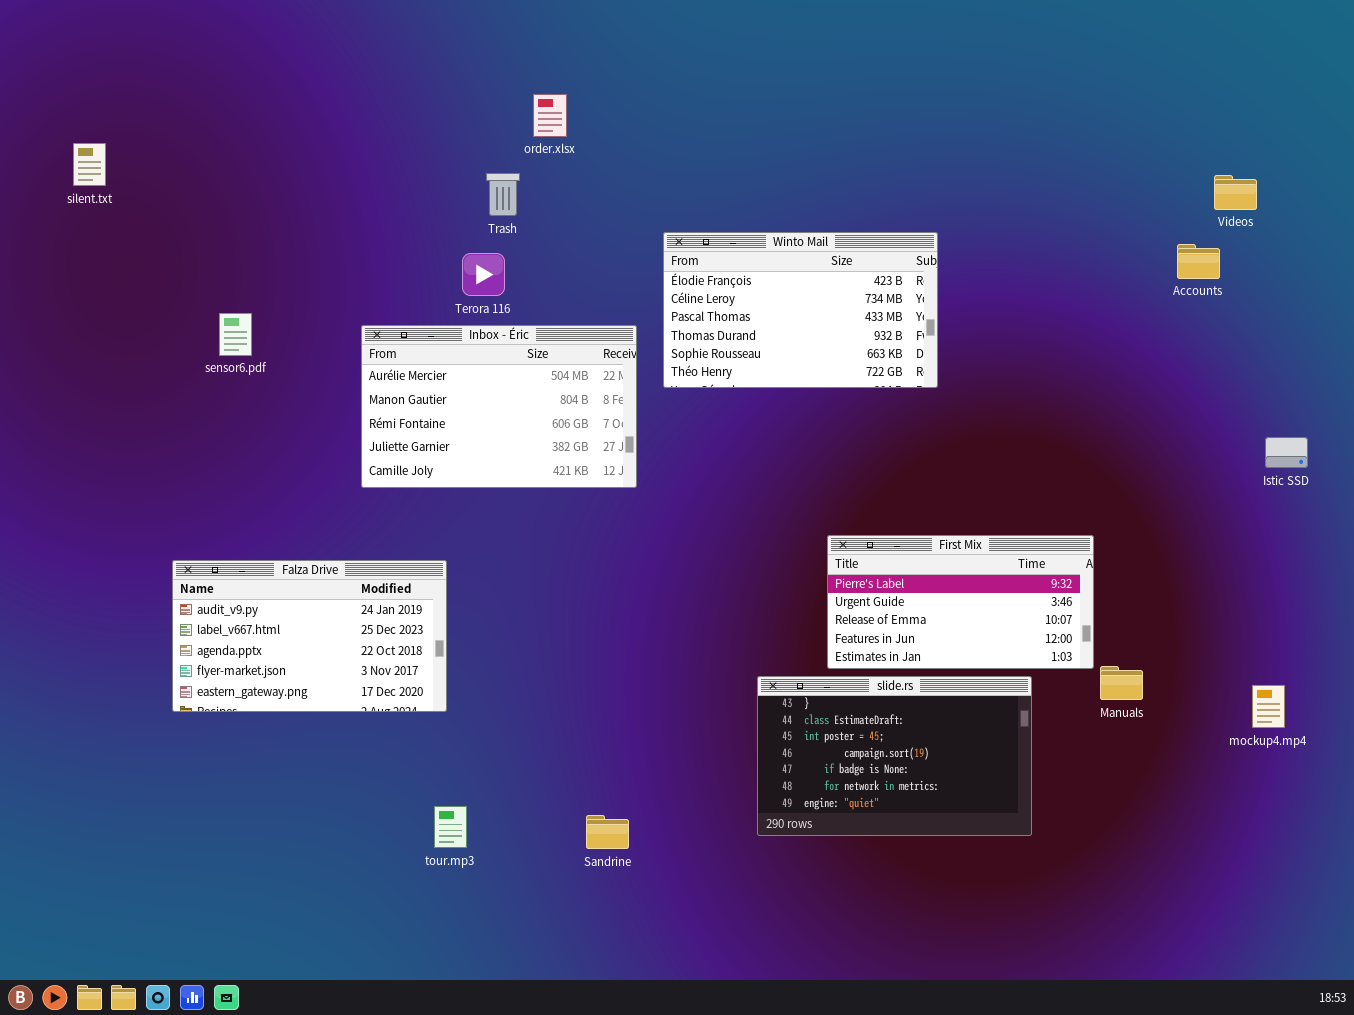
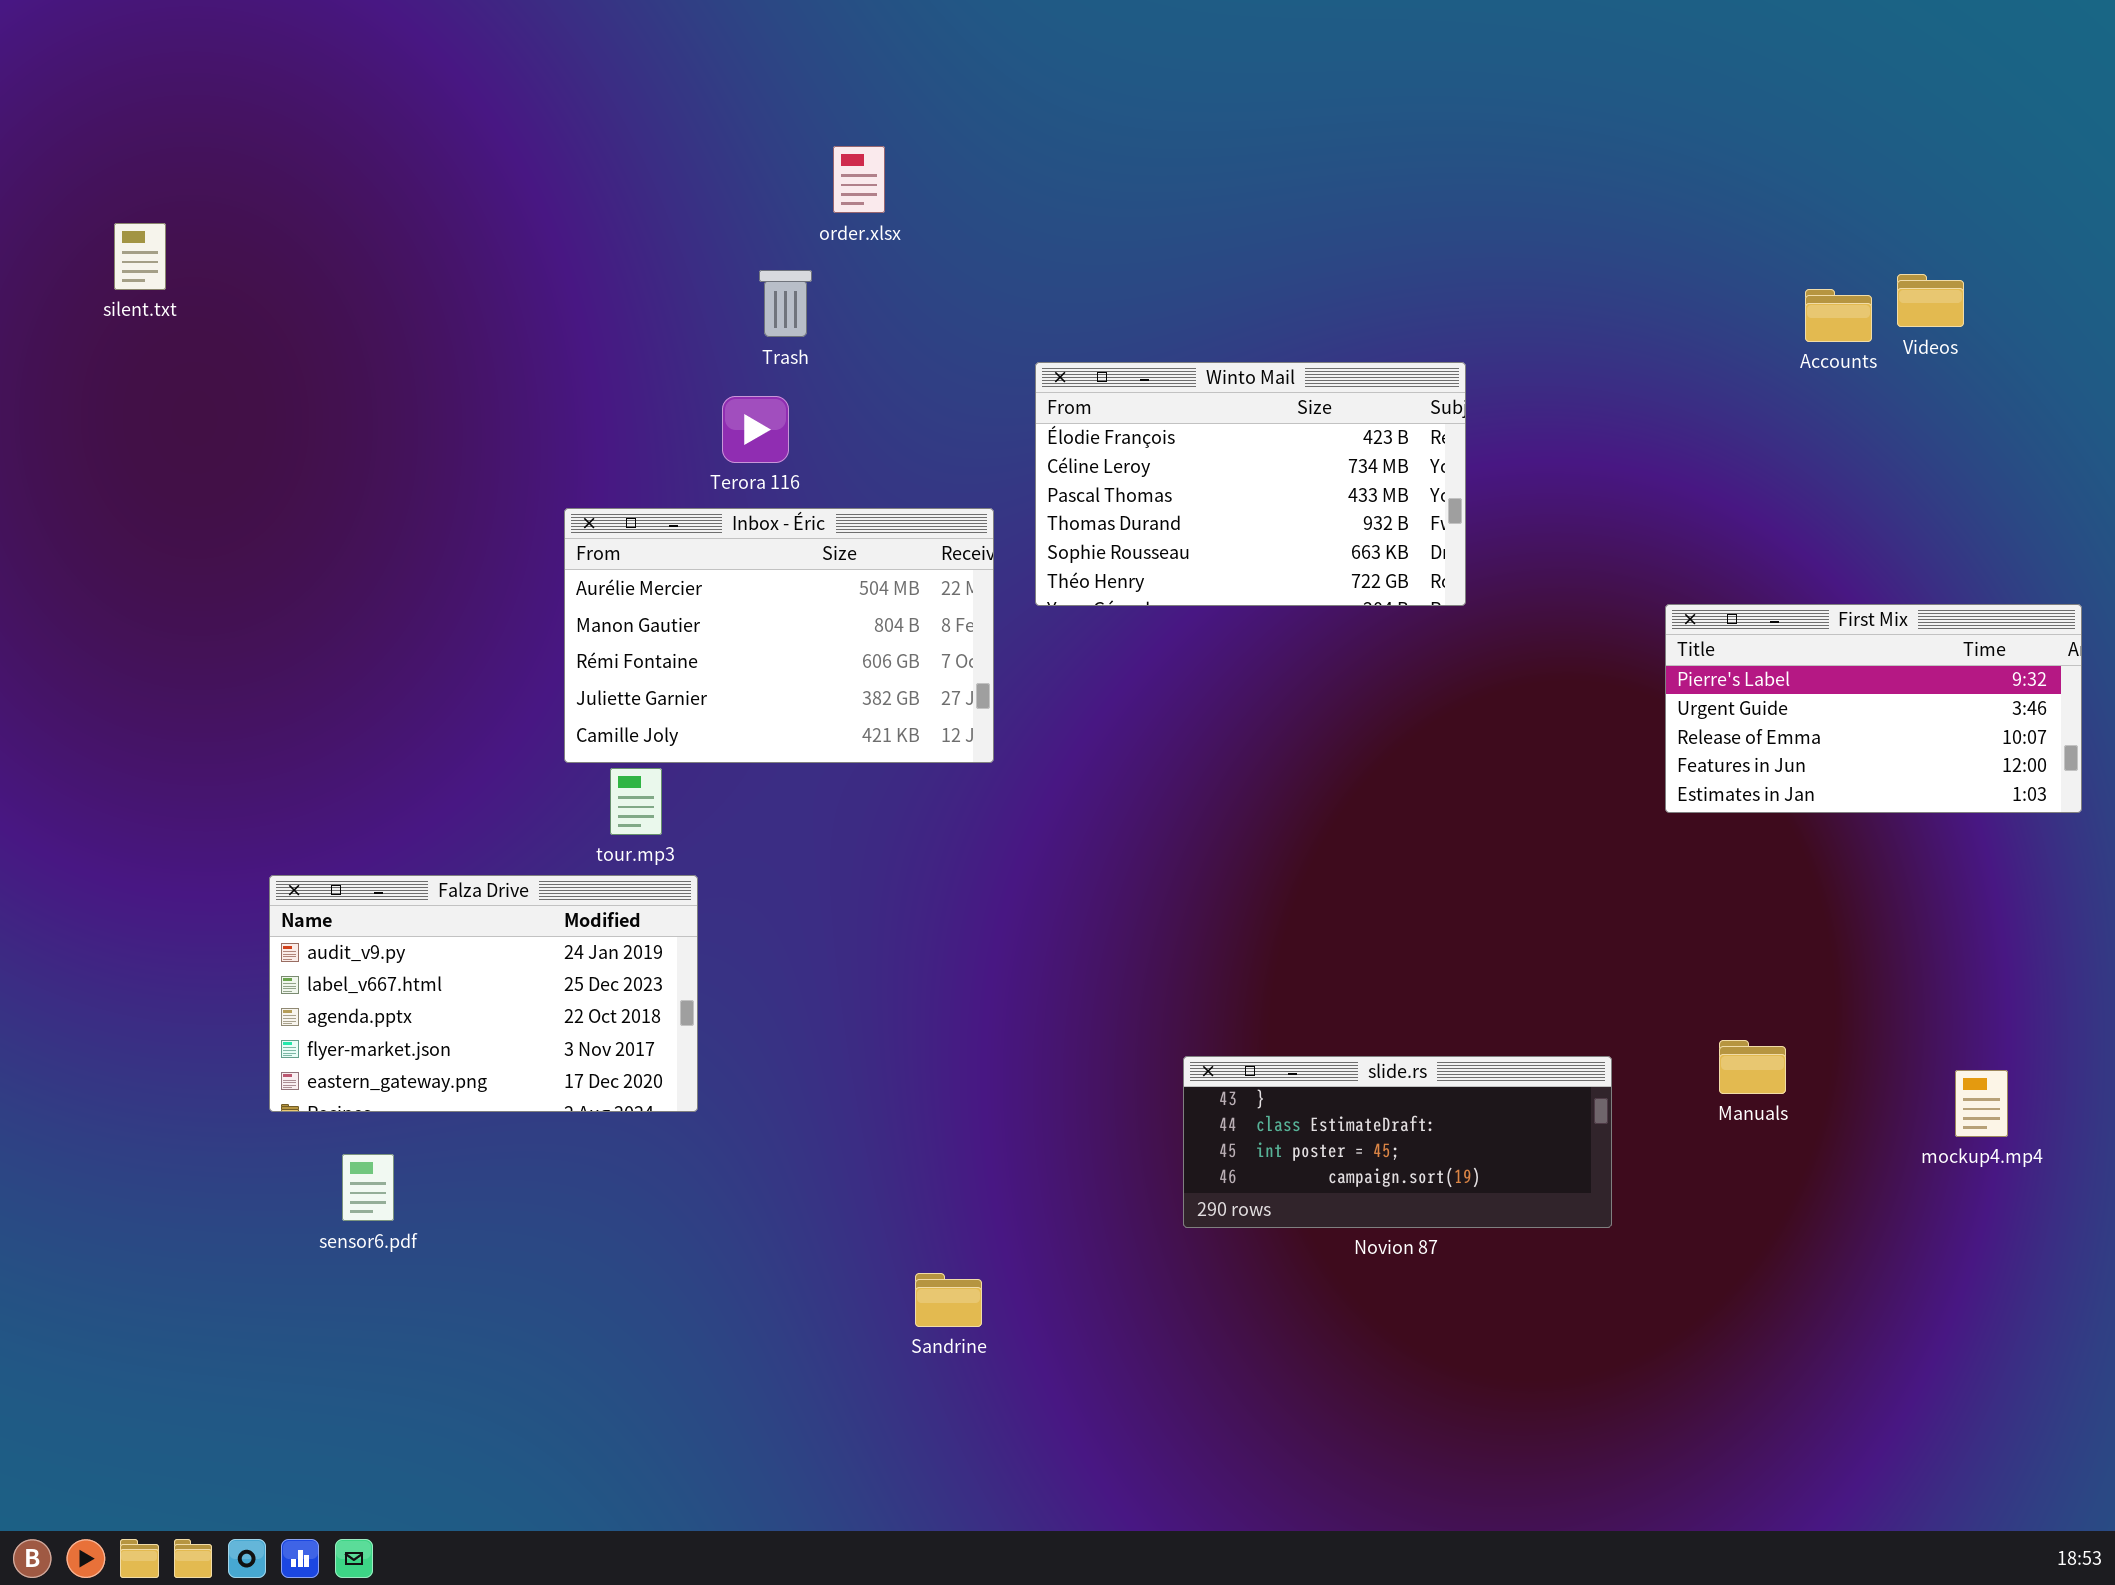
Accounts: [1177,244,1220,279] -> [1805,289,1872,342], moved
sensor6.pdf: [219,313,252,356] -> [342,1154,394,1221], moved
First Mix: [827,535,1094,669] -> [1665,604,2082,813], moved
slide.rs: [757,676,1032,836] -> [1183,1056,1612,1228], resized
tour.mp3: [434,806,467,848] -> [610,768,662,835], moved

